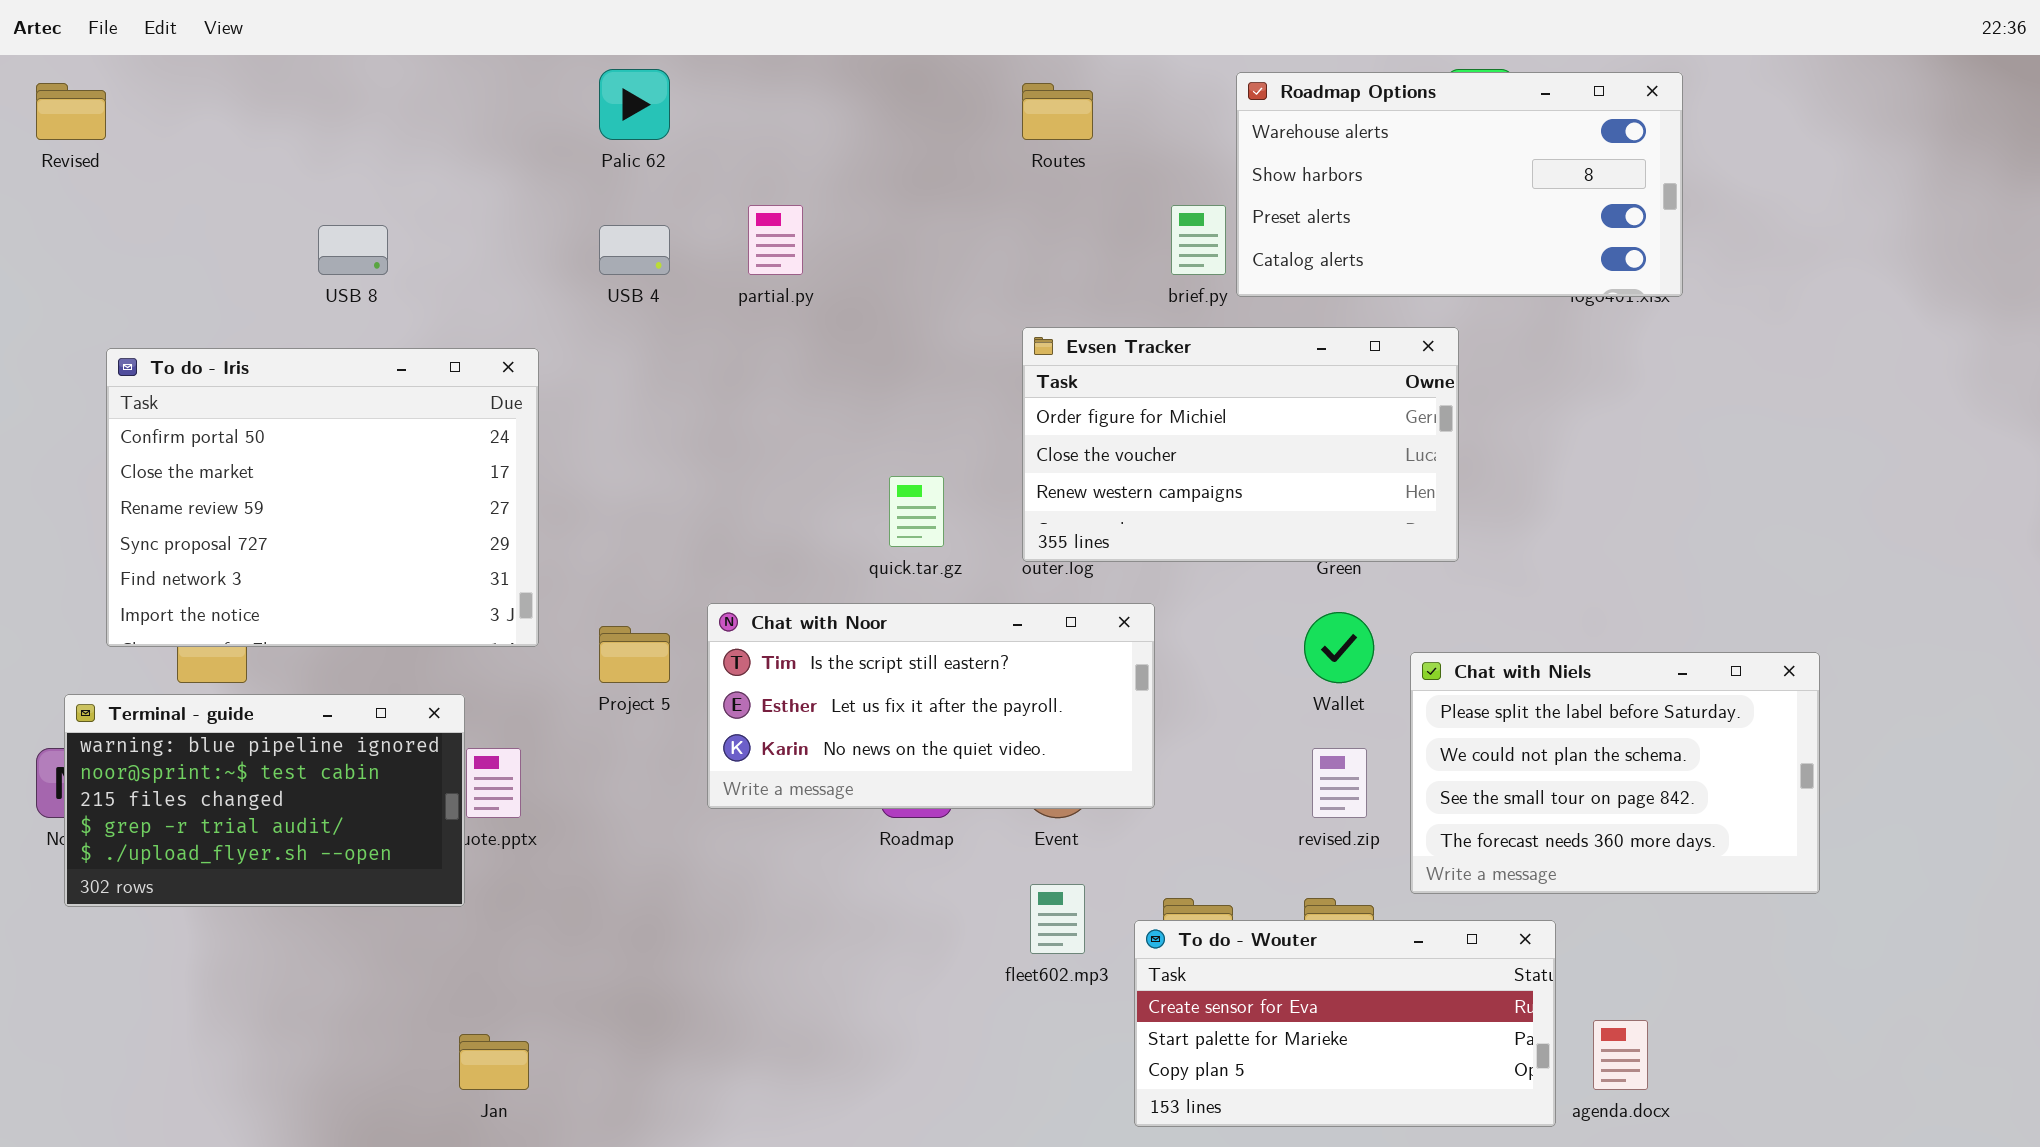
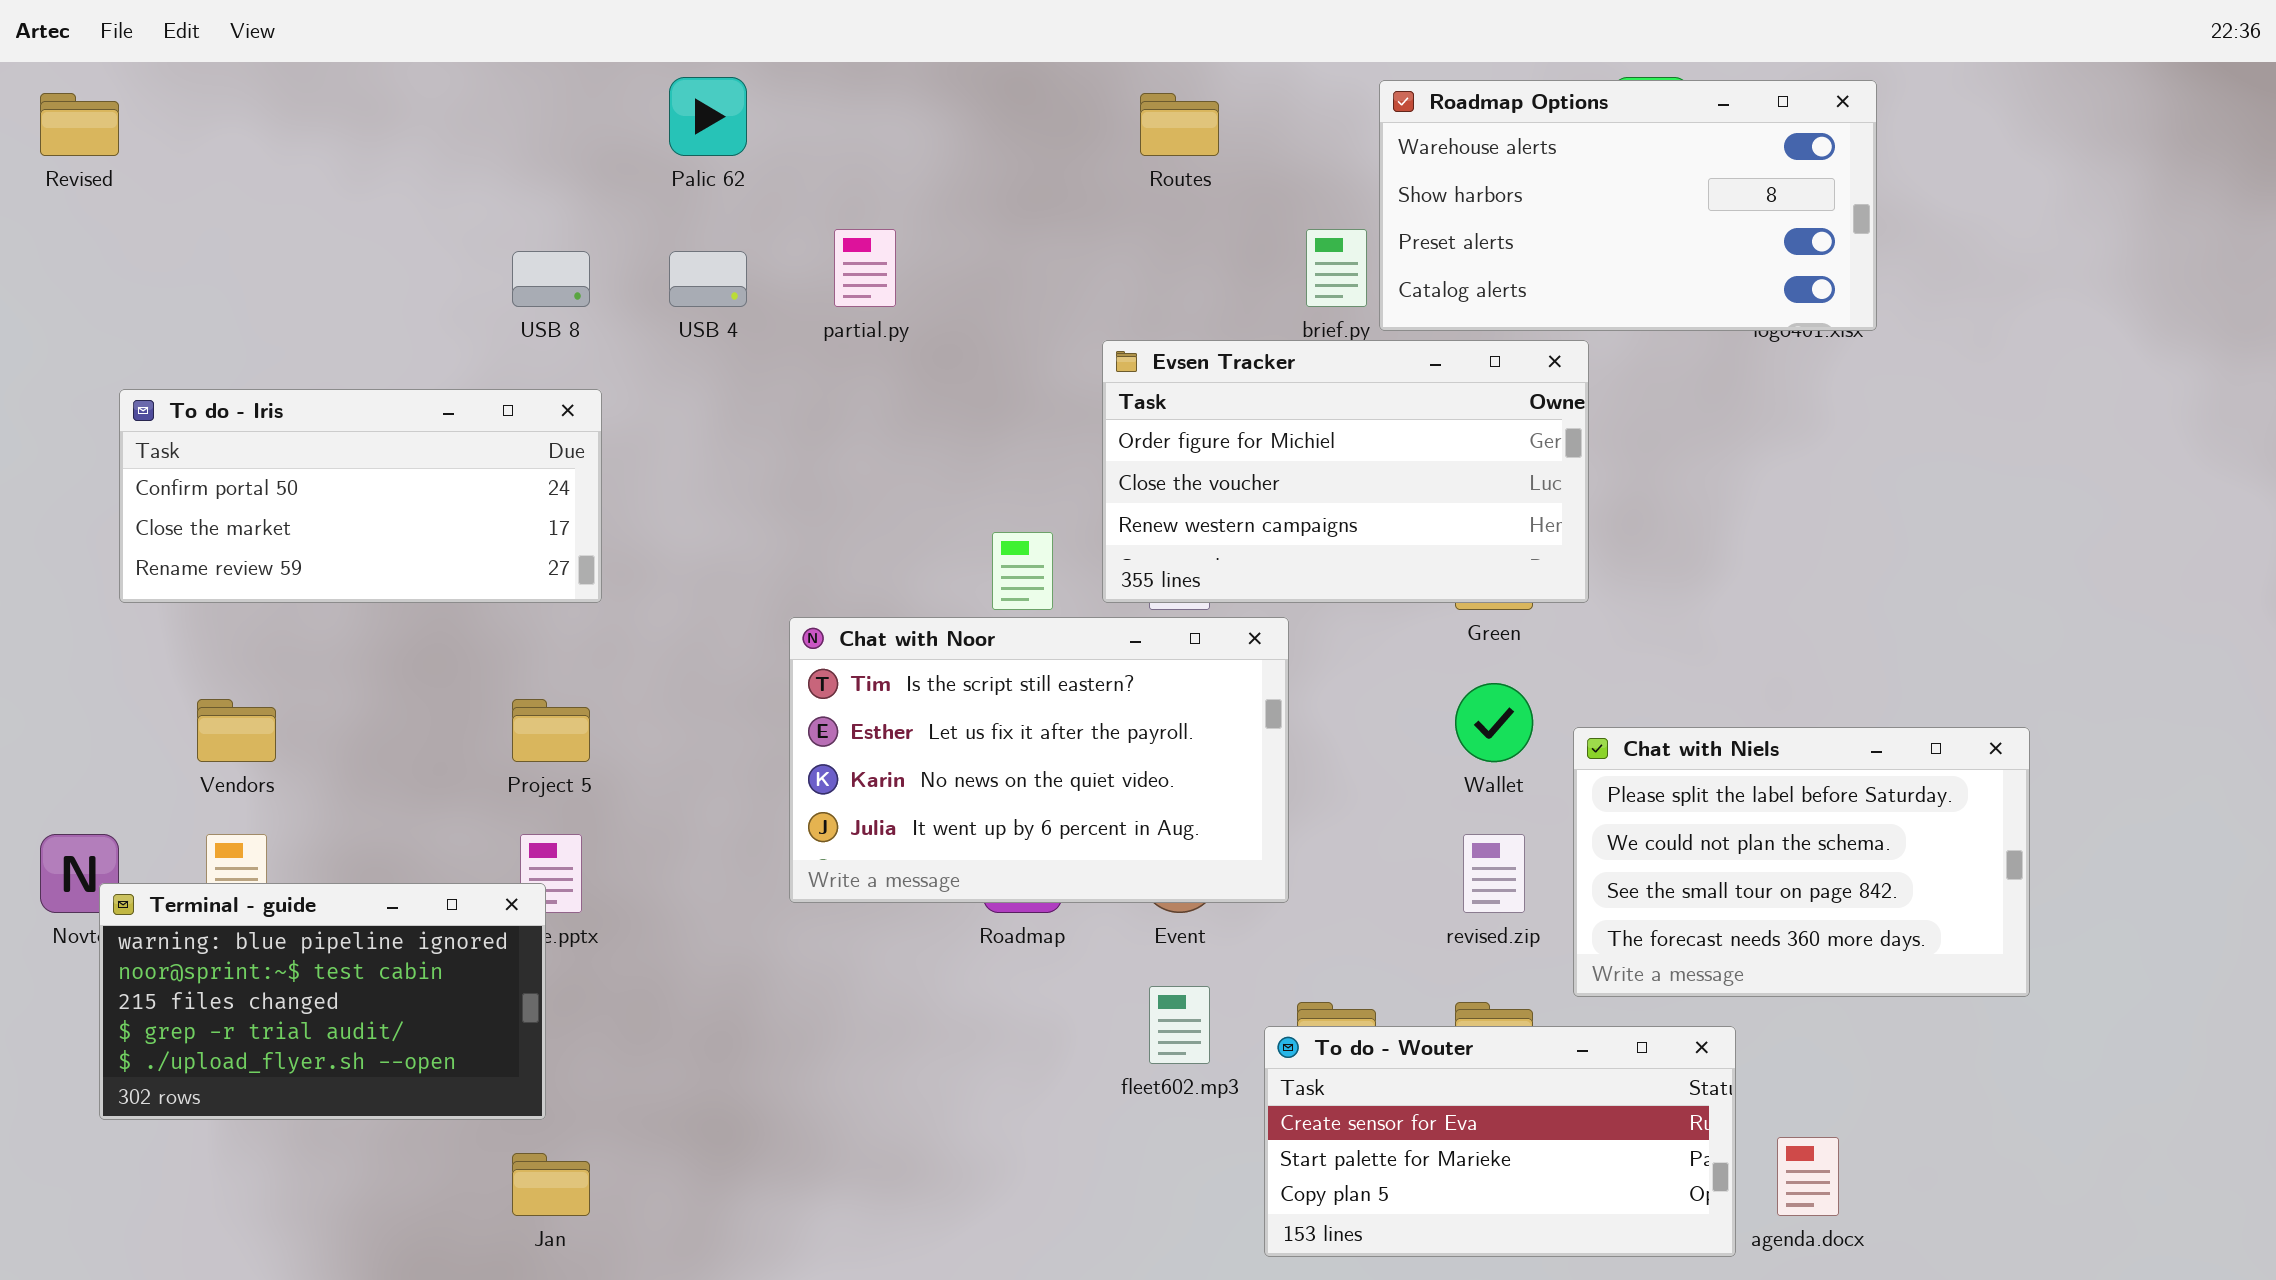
USB 8: [318,225,388,275] -> [512,251,590,307], moved
Evsen Tracker: [1022,327,1459,562] -> [1102,340,1589,603], moved
To do - Iris: [106,348,539,647] -> [119,389,602,603], resized
Chat with Noor: [707,603,1155,809] -> [789,617,1289,903], resized
Project 5: [599,626,670,683] -> [512,699,590,762], moved
Terminal - guide: [64,694,465,907] -> [99,883,546,1120], moved

